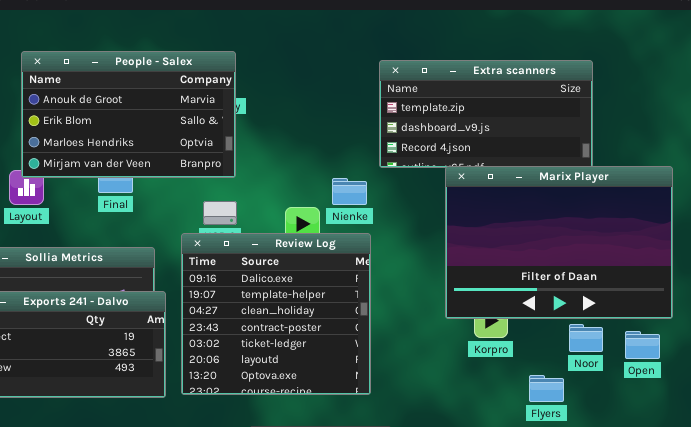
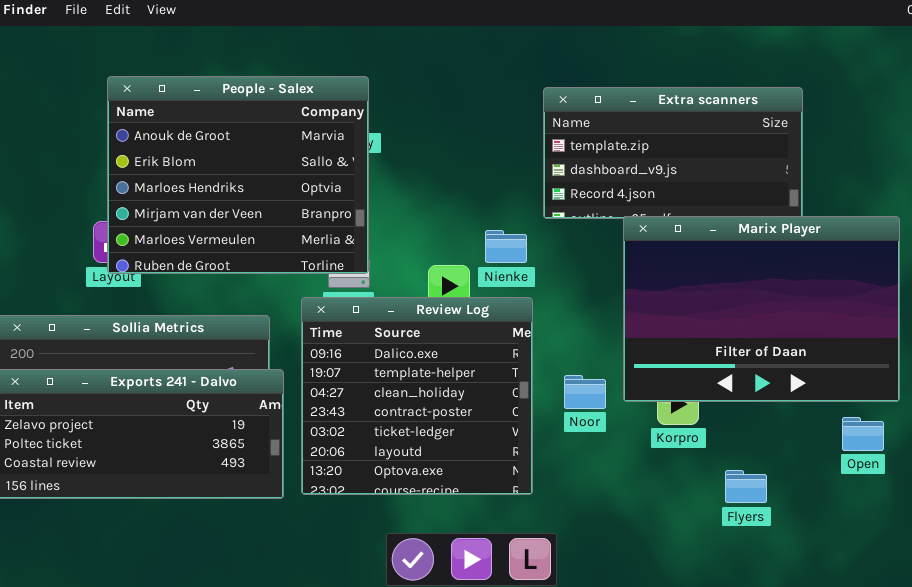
People - Salex: [21,51,236,178] -> [107,76,369,274], resized
Noor: [569,324,603,352] -> [564,375,606,409], moved

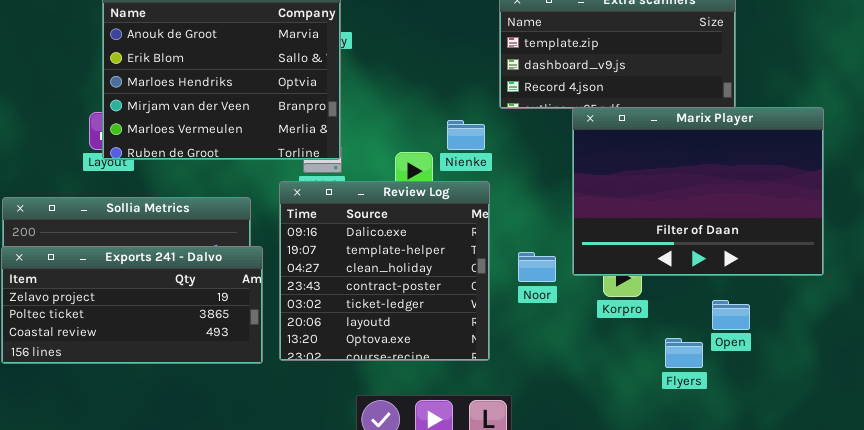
Open: [842,417,884,451] -> [712,300,750,330], moved

